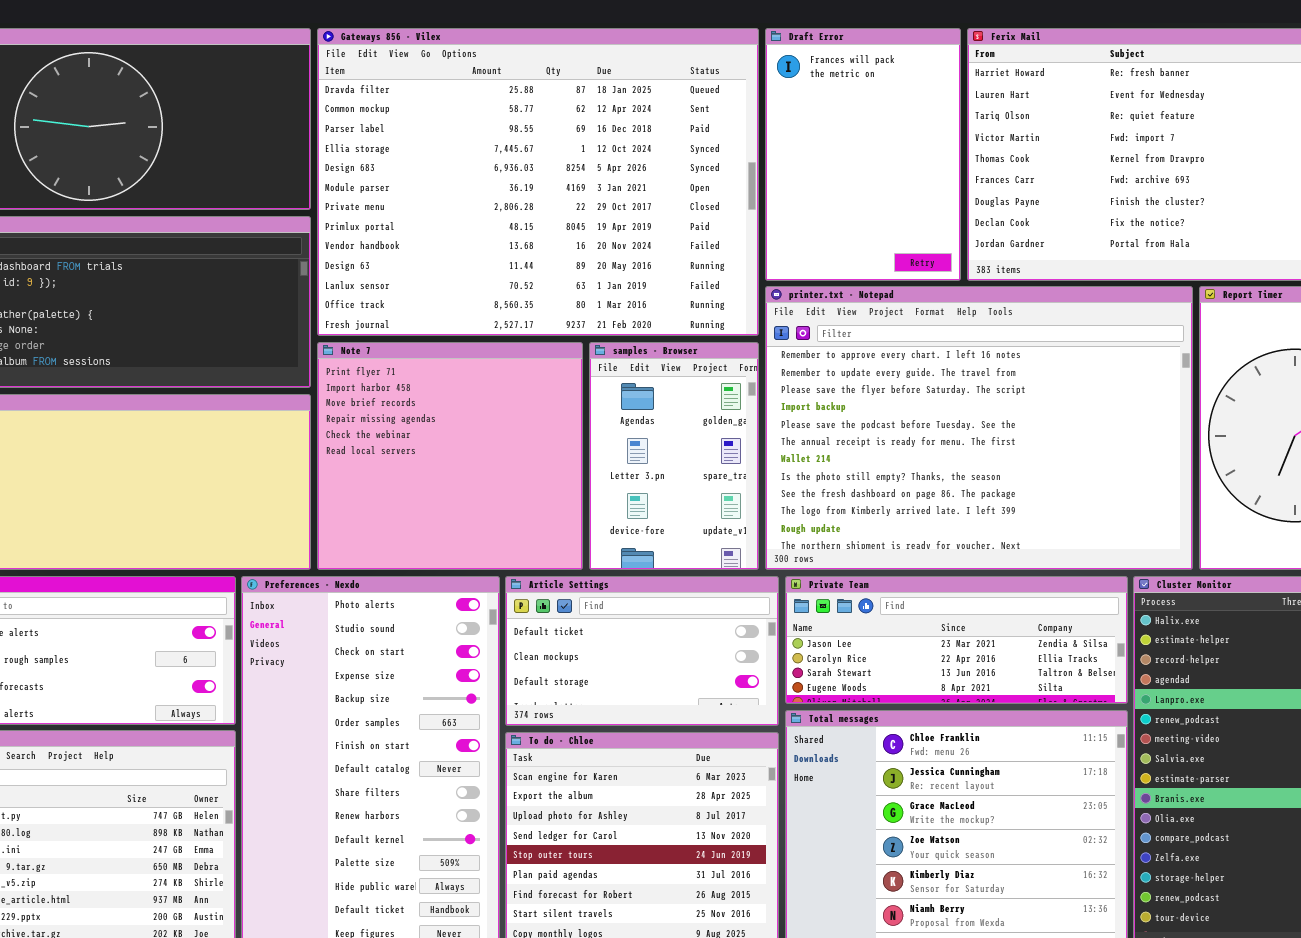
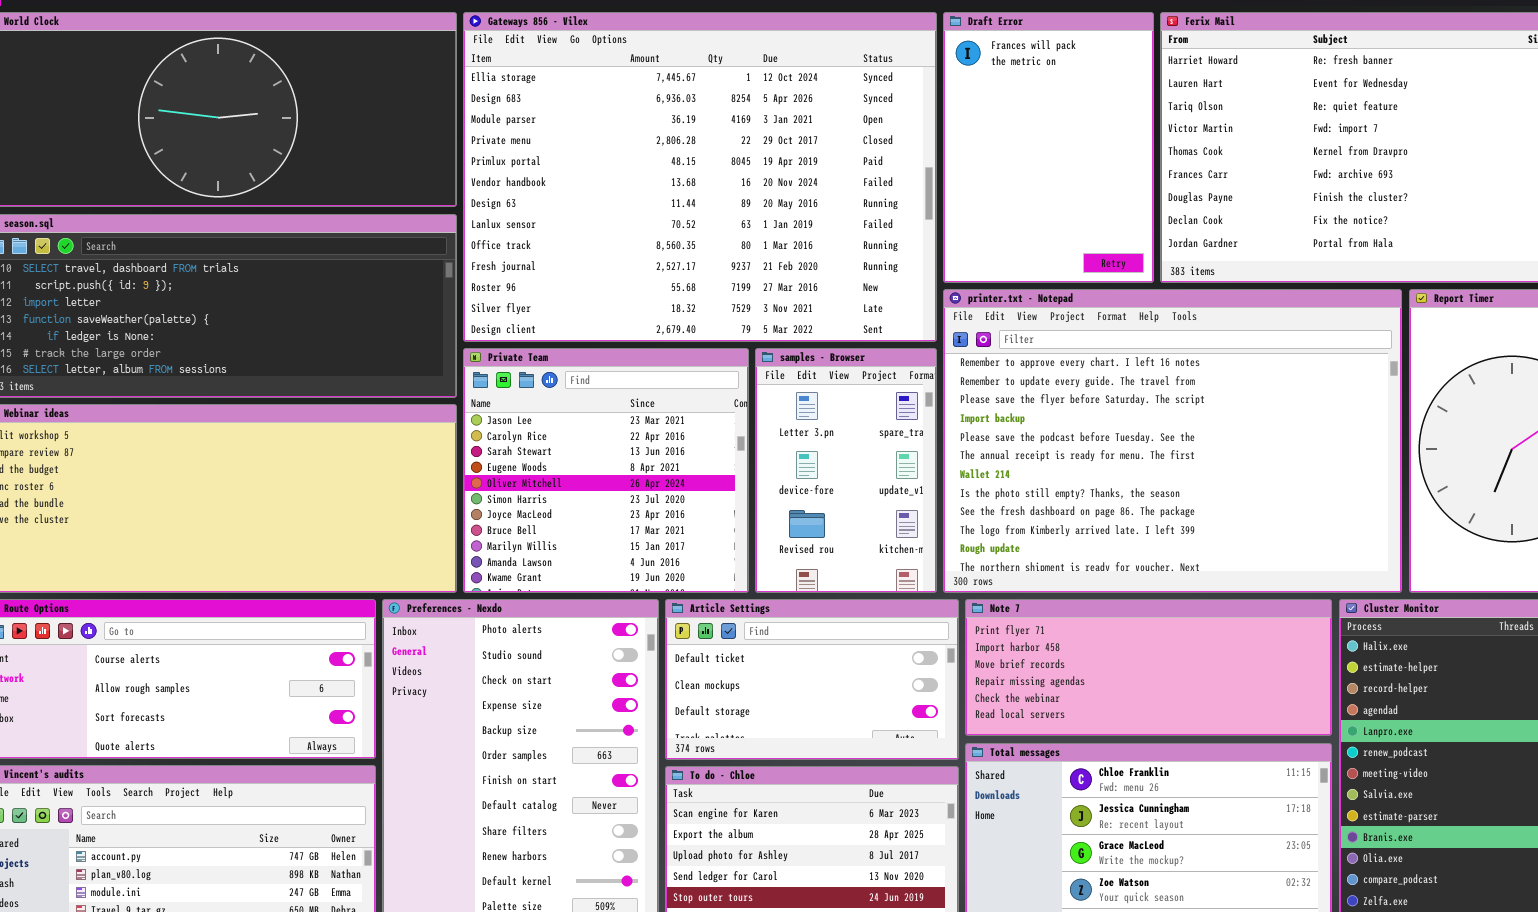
Gateways 856 - Vilex: [317,28,759,336] -> [463,12,937,342], scrolled down 3 rows
Note 7: [317,342,583,570] -> [965,599,1332,736], moved, resized
samples - Browser: [589,342,759,570] -> [755,348,937,593], scrolled down 1 row
Private Team: [785,576,1128,704] -> [463,348,749,593], moved, resized

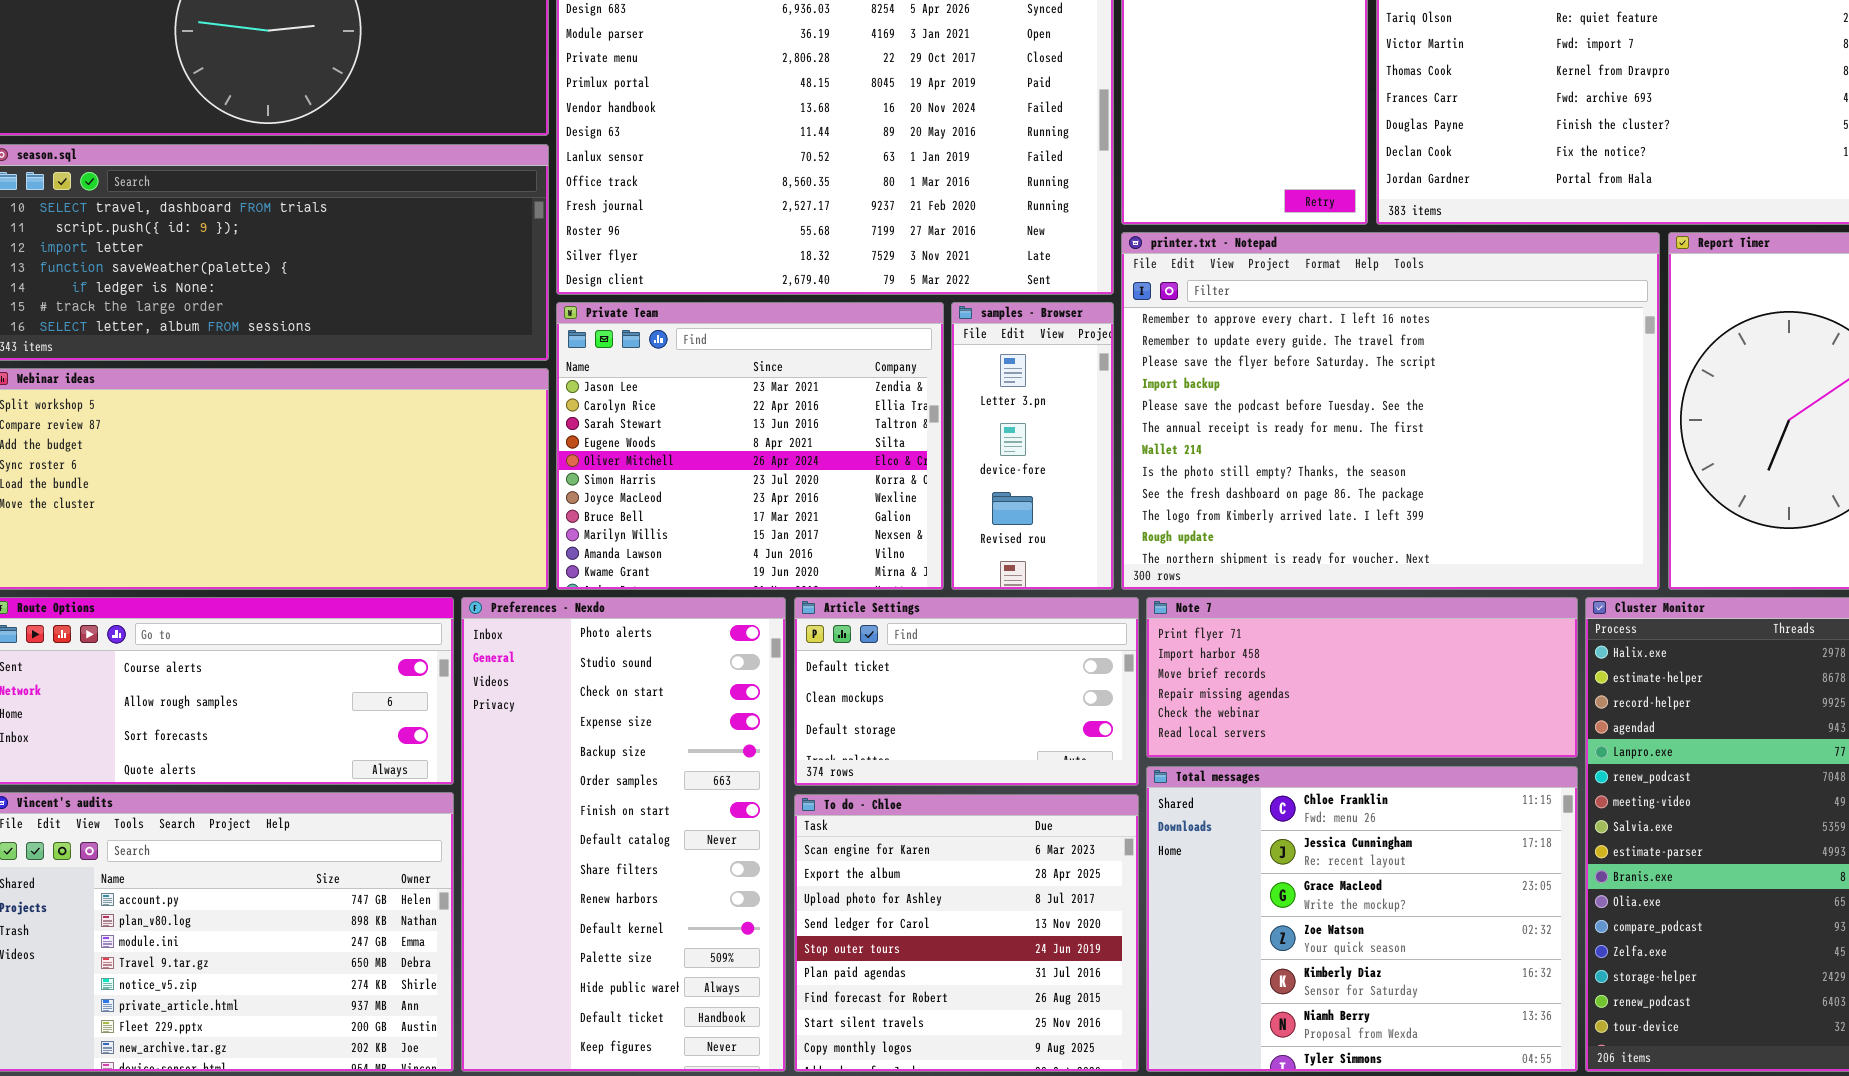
Private Team: [463,348,749,593] -> [556,302,944,590], resized
samples - Browser: [755,348,937,593] -> [951,302,1114,590], resized

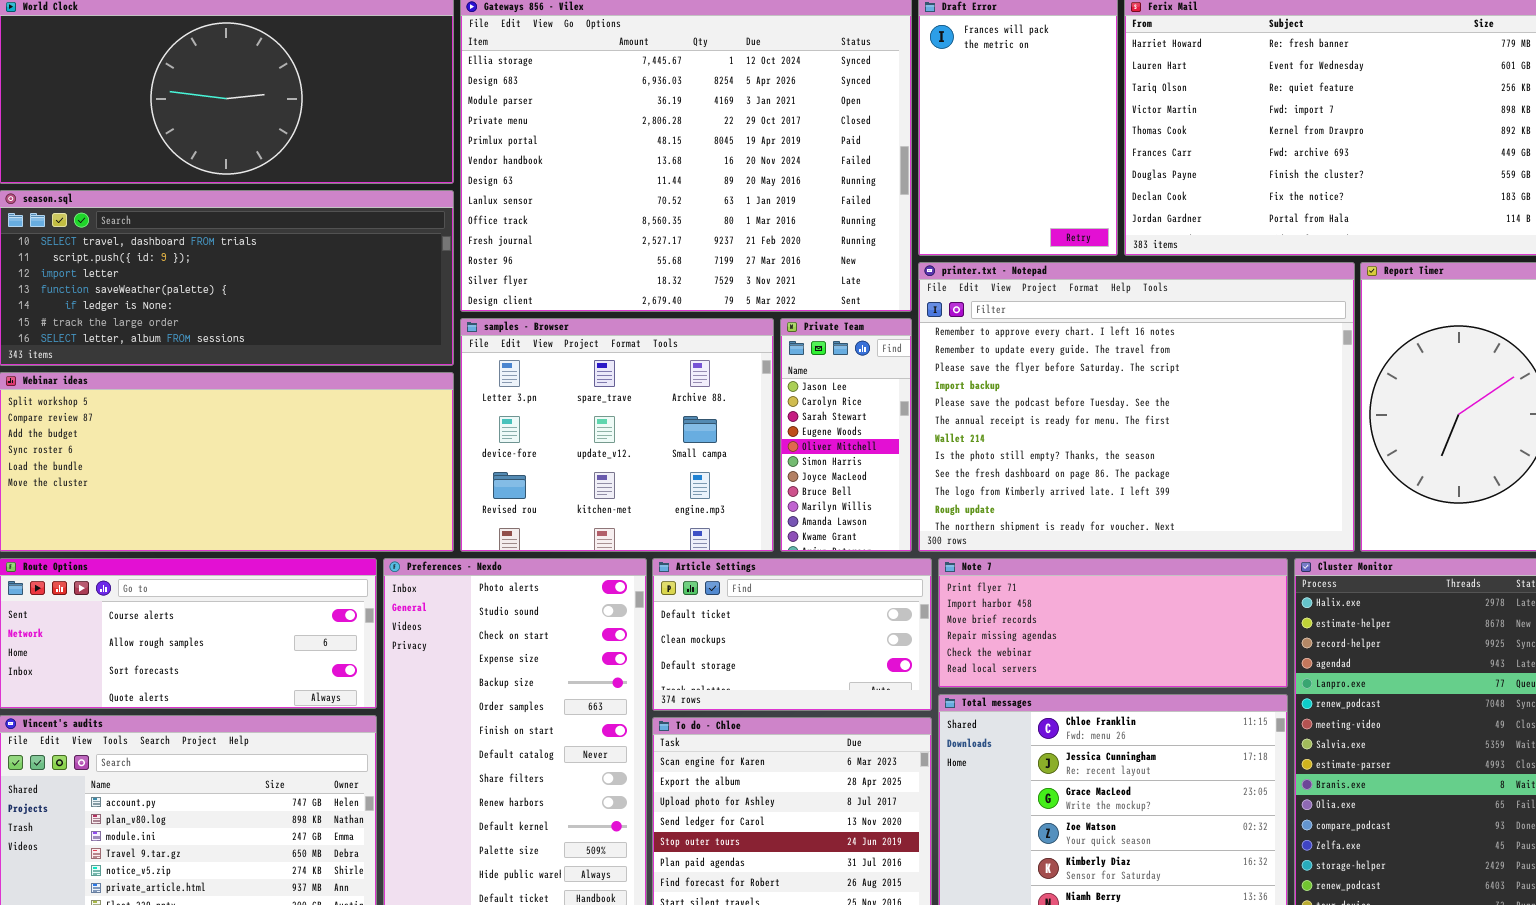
Private Team: [556,302,944,590] -> [780,318,912,552], moved, resized
samples - Browser: [951,302,1114,590] -> [460,318,774,552], moved, resized

